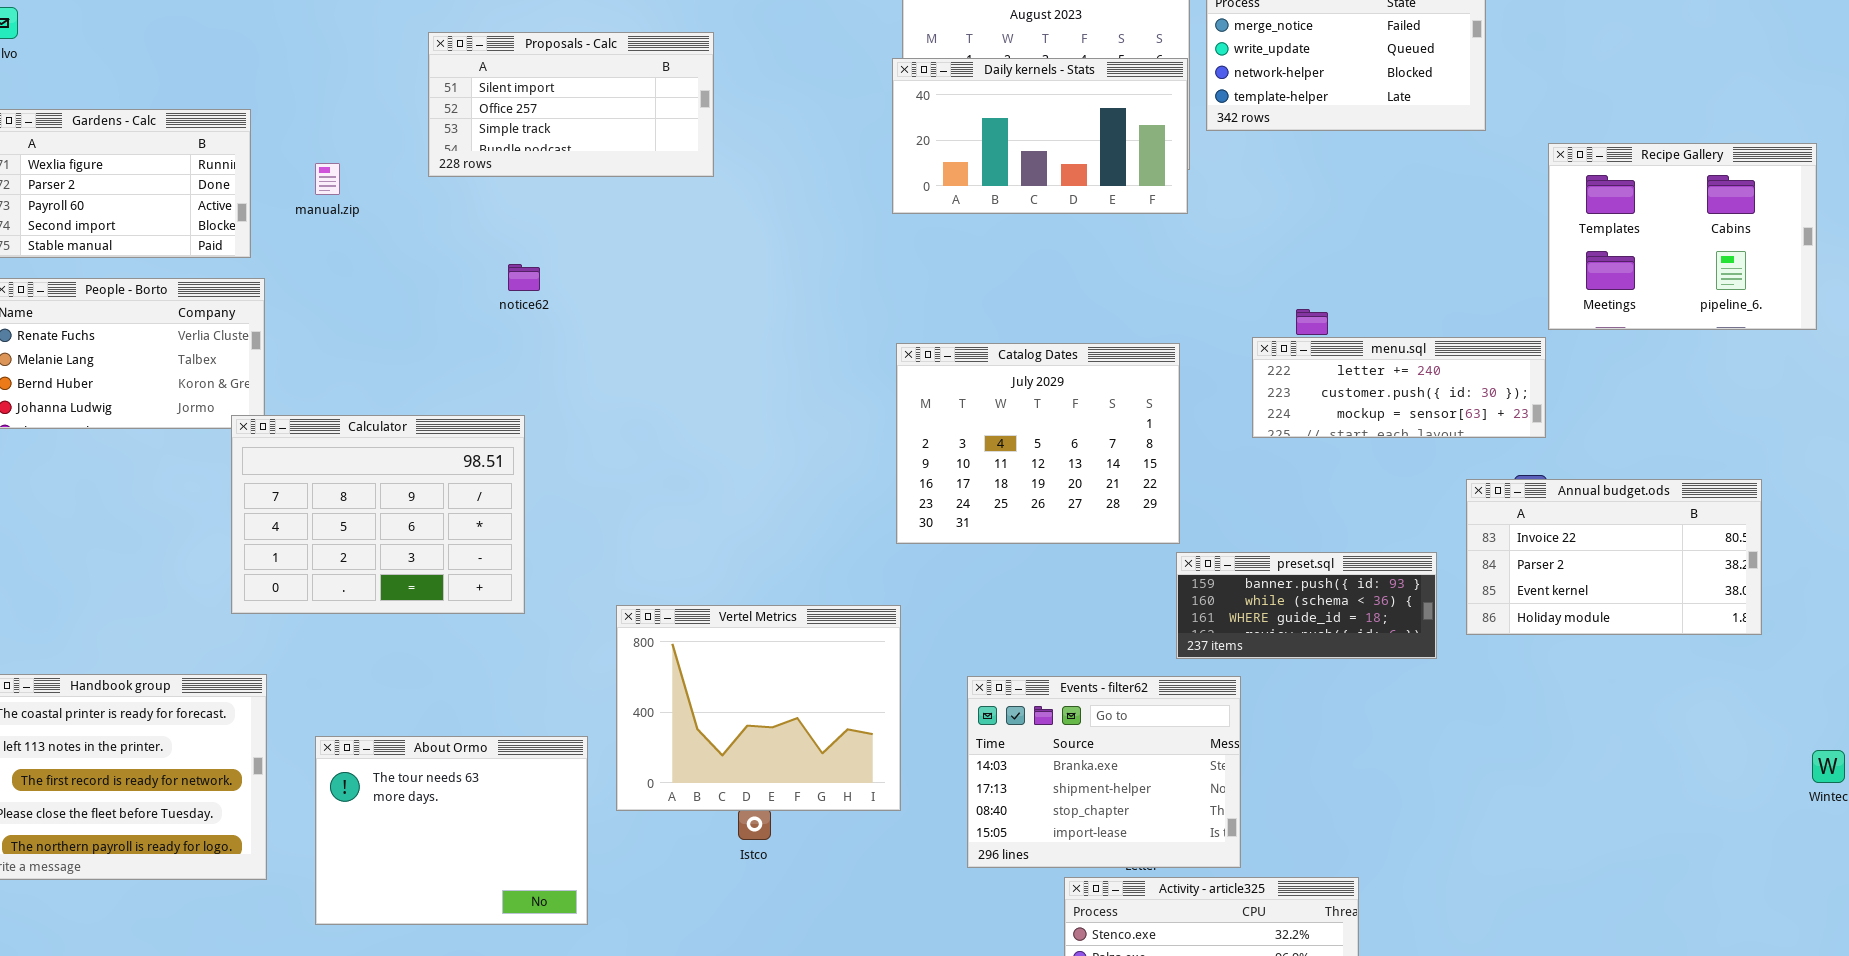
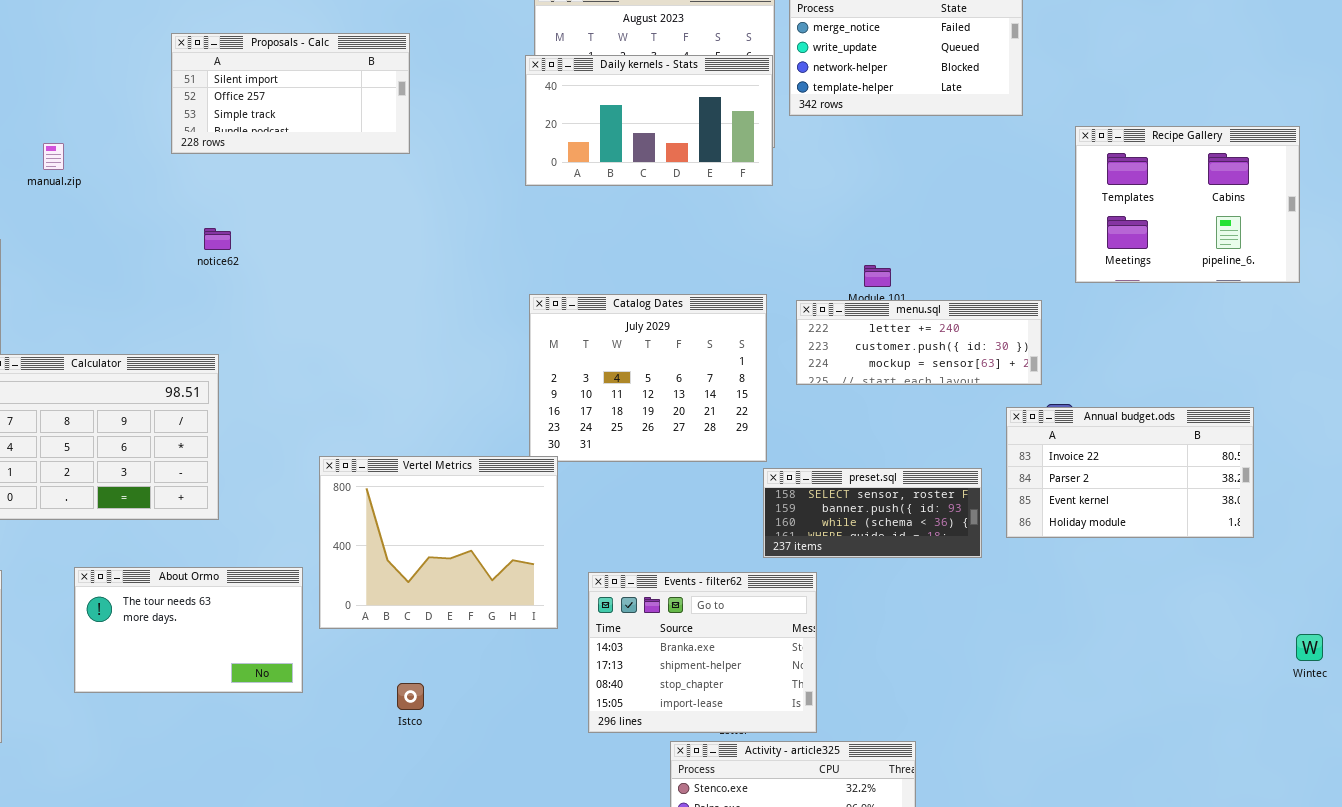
Proposals - Calc: [428,32,714,177] -> [171,33,410,154], moved
menu.sql: [1252,337,1546,438] -> [796,300,1042,385], moved
preset.sql: [1176,552,1437,659] -> [763,468,982,558], scrolled up 1 row
Vertel Metrics: [616,605,901,811] -> [319,456,558,629], moved
About Ormo: [315,736,588,925] -> [74,567,303,693], moved, resized

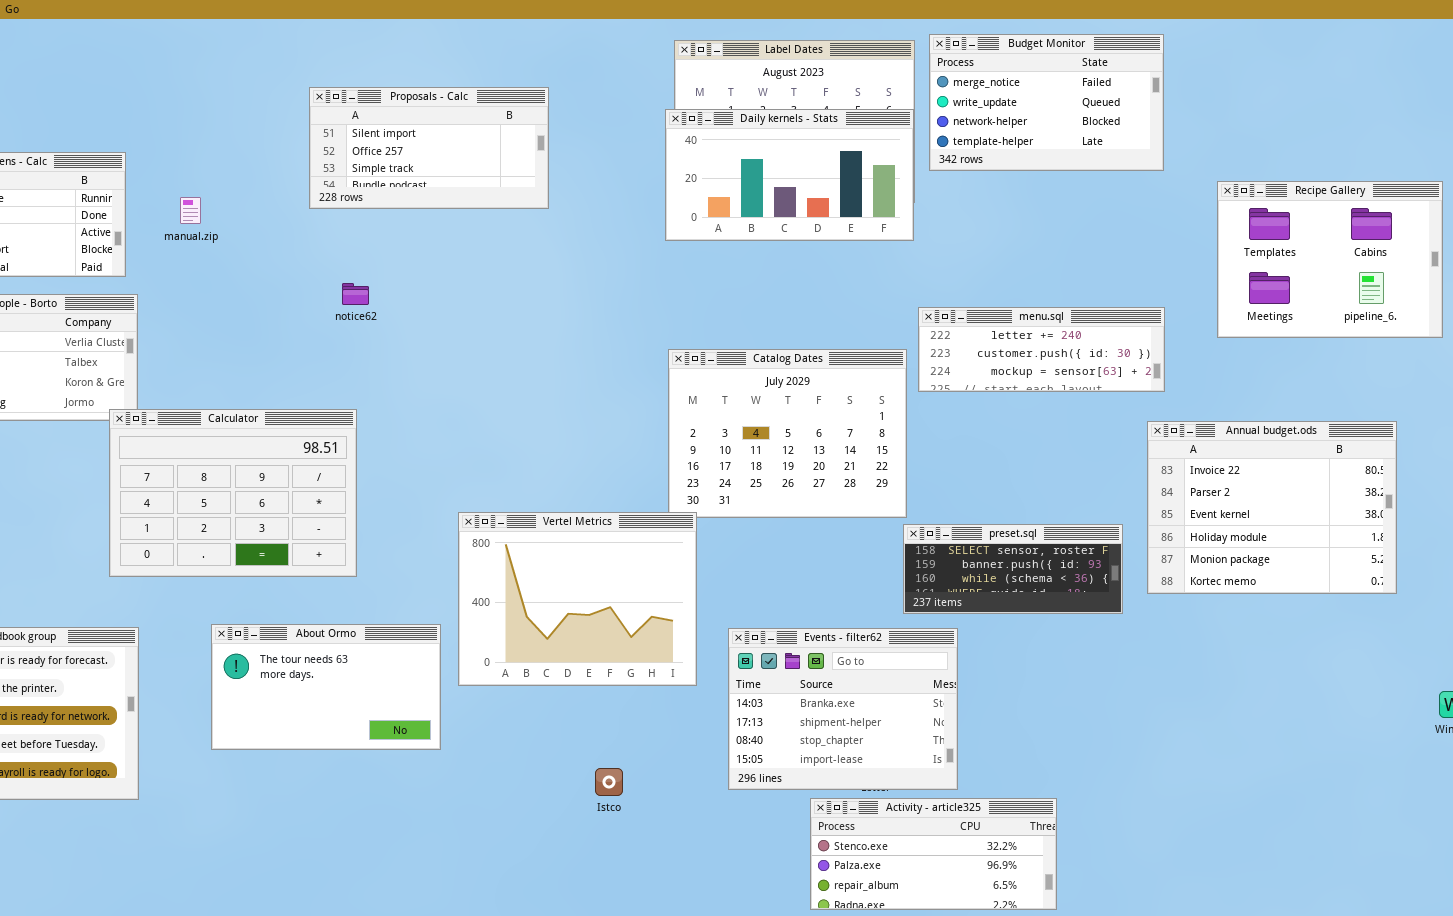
menu.sql: [796,300,1042,385] -> [918,307,1165,392], moved
Annual budget.ods: [1006,407,1254,538] -> [1147,421,1397,594], resized
Istco: [397,683,424,710] -> [595,768,623,796], moved

